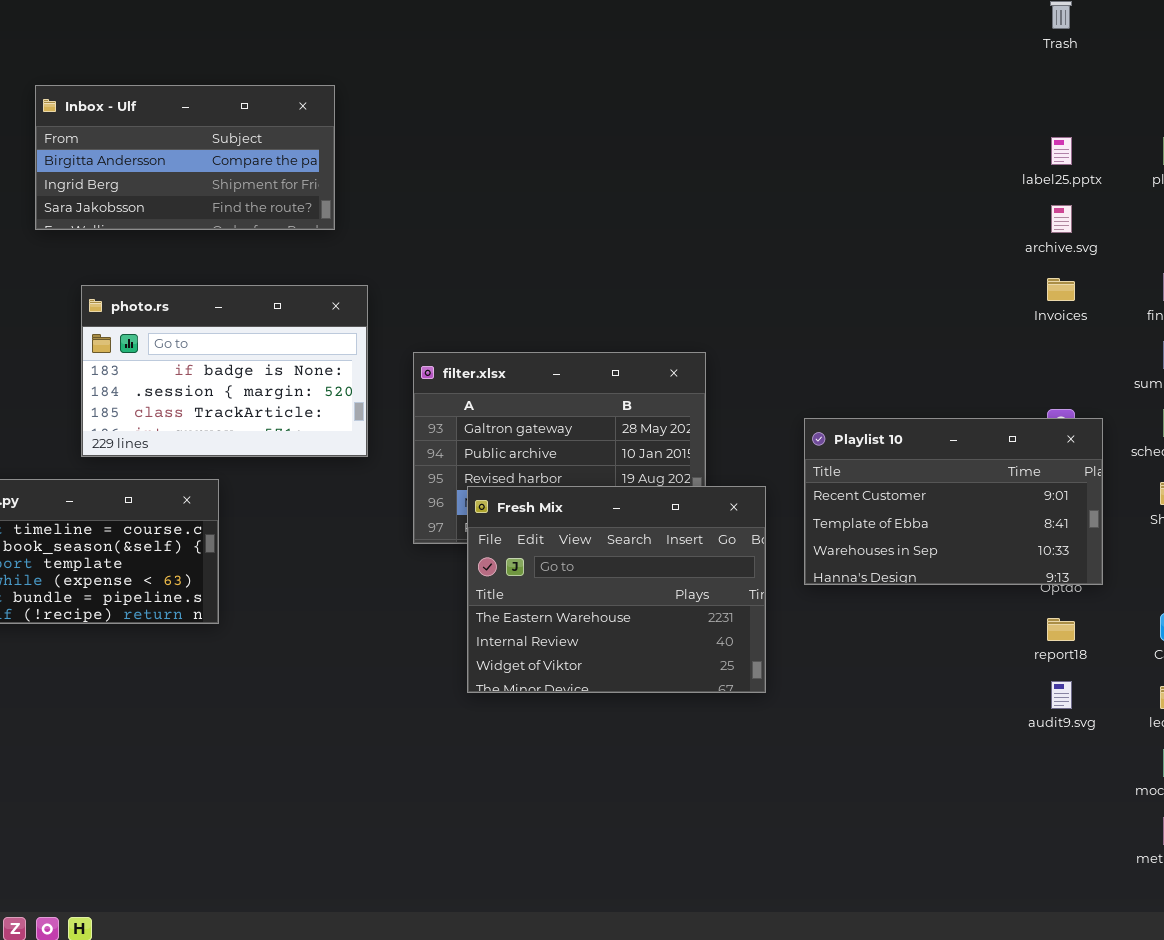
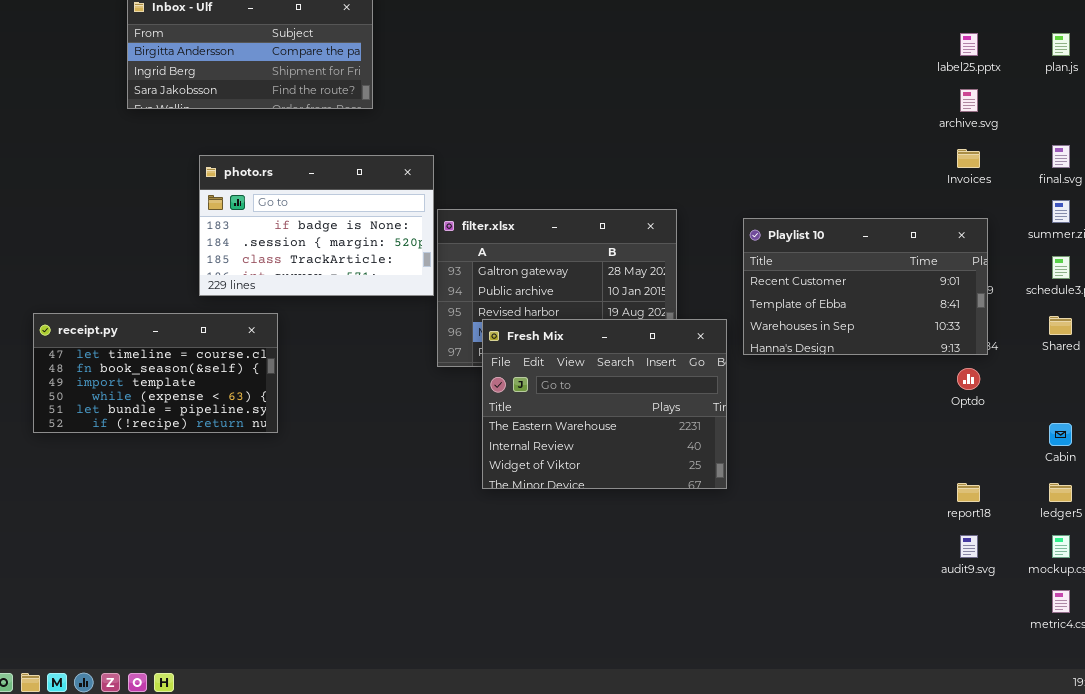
photo.rs: [81,285,368,457] -> [199,155,434,296], moved
Playlist 10: [804,418,1103,585] -> [743,218,988,355], moved
report18: [1047,618,1075,641] -> [957,483,980,502], moved
audit9.svg: [1051,681,1072,709] -> [960,535,978,558], moved

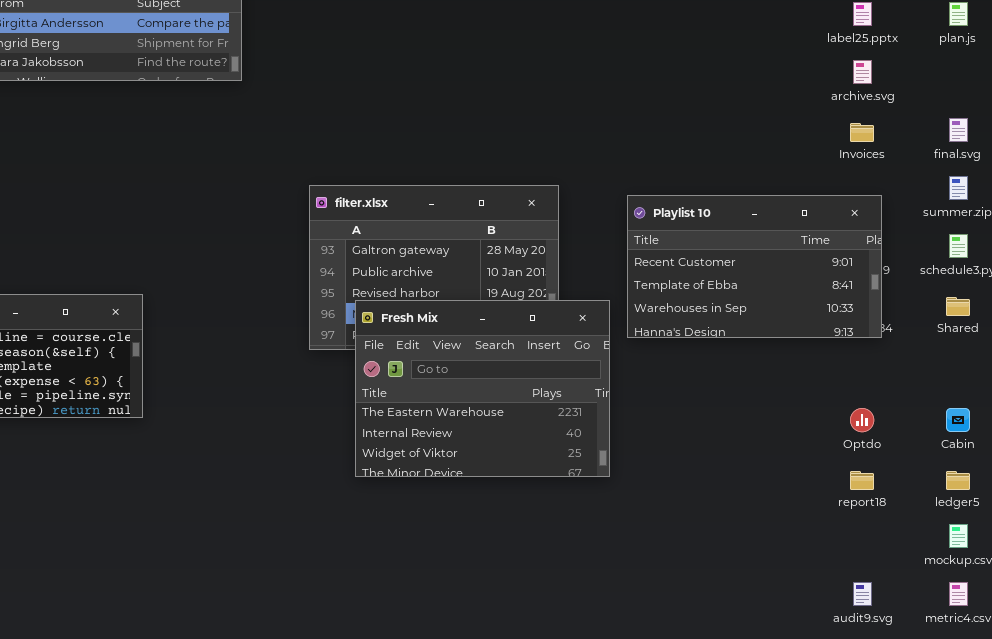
photo.rs: [199,155,434,296] -> none, closed
Optdo: [957,368,980,390] -> [850,408,874,432], moved
audit9.svg: [960,535,978,558] -> [853,582,872,606], moved

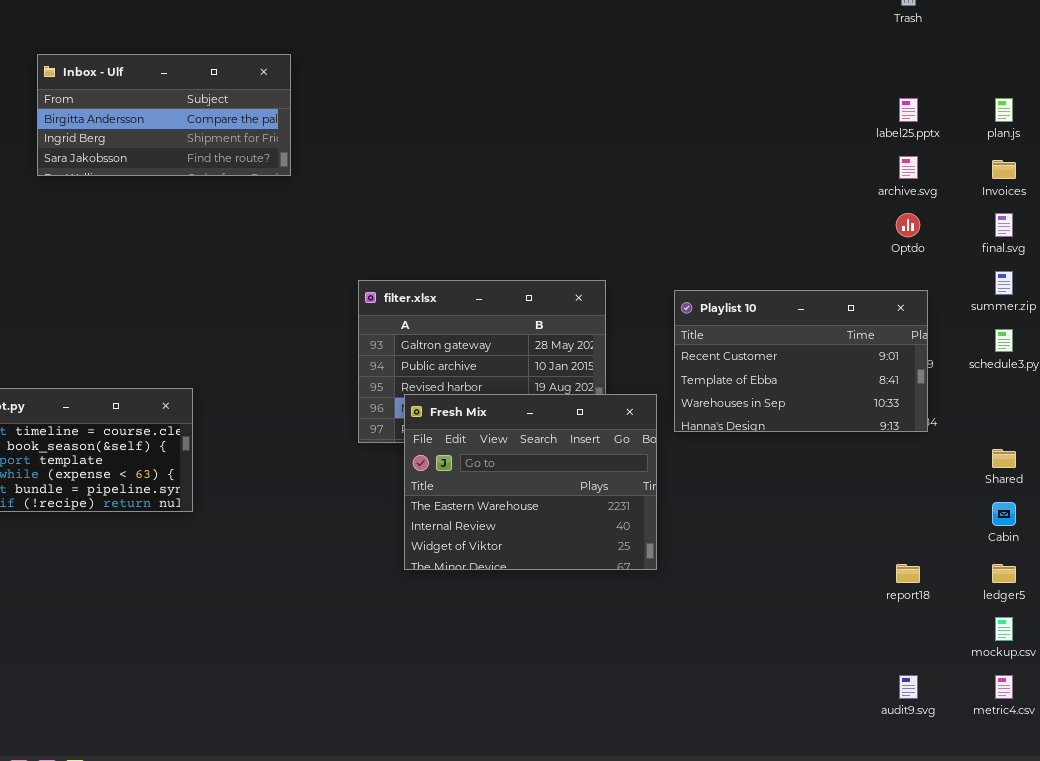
Invoices: [850,123,874,142] -> [992,160,1016,179], moved
Shared: [946,297,970,316] -> [992,449,1016,468], moved
Optdo: [850,408,874,432] -> [896,213,920,237], moved

